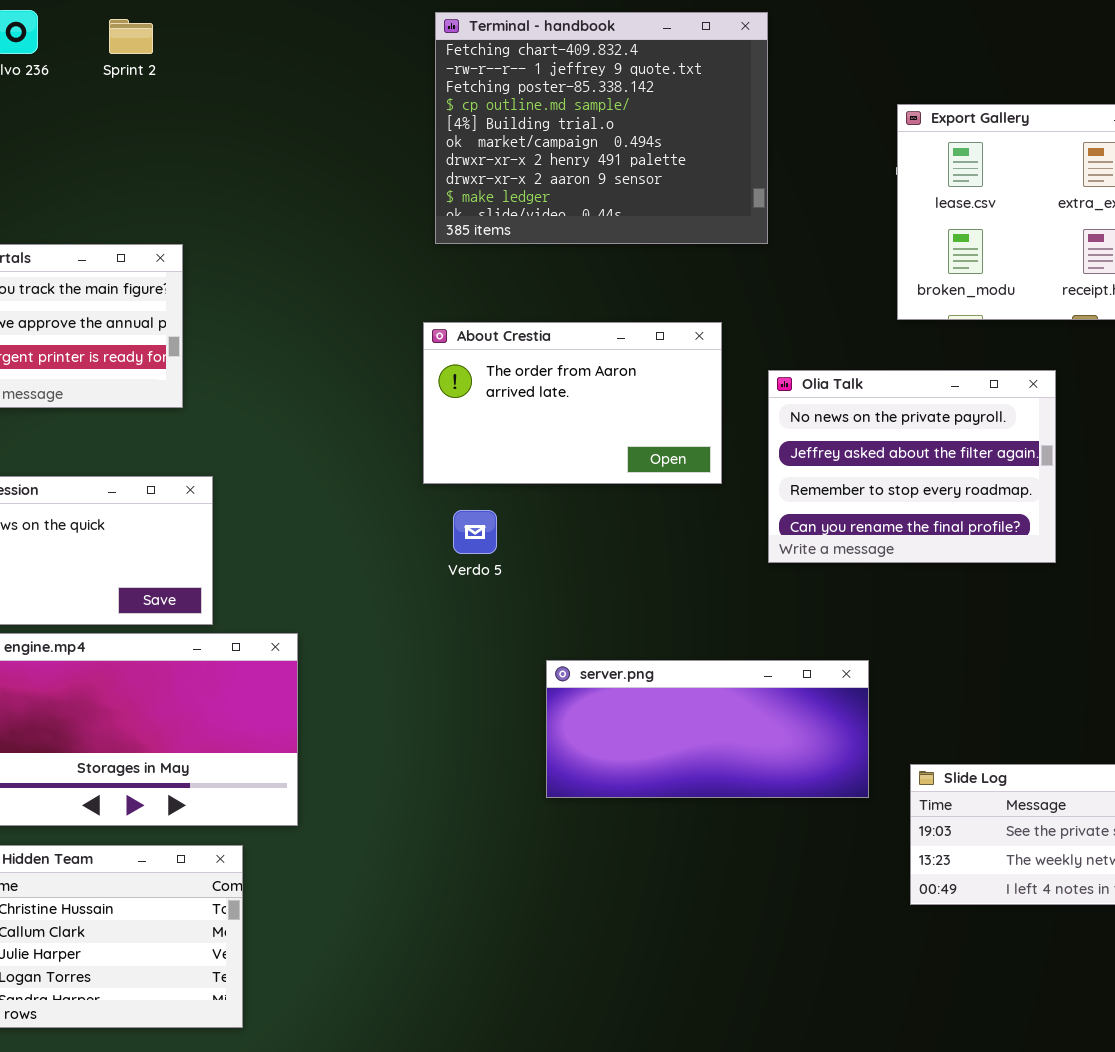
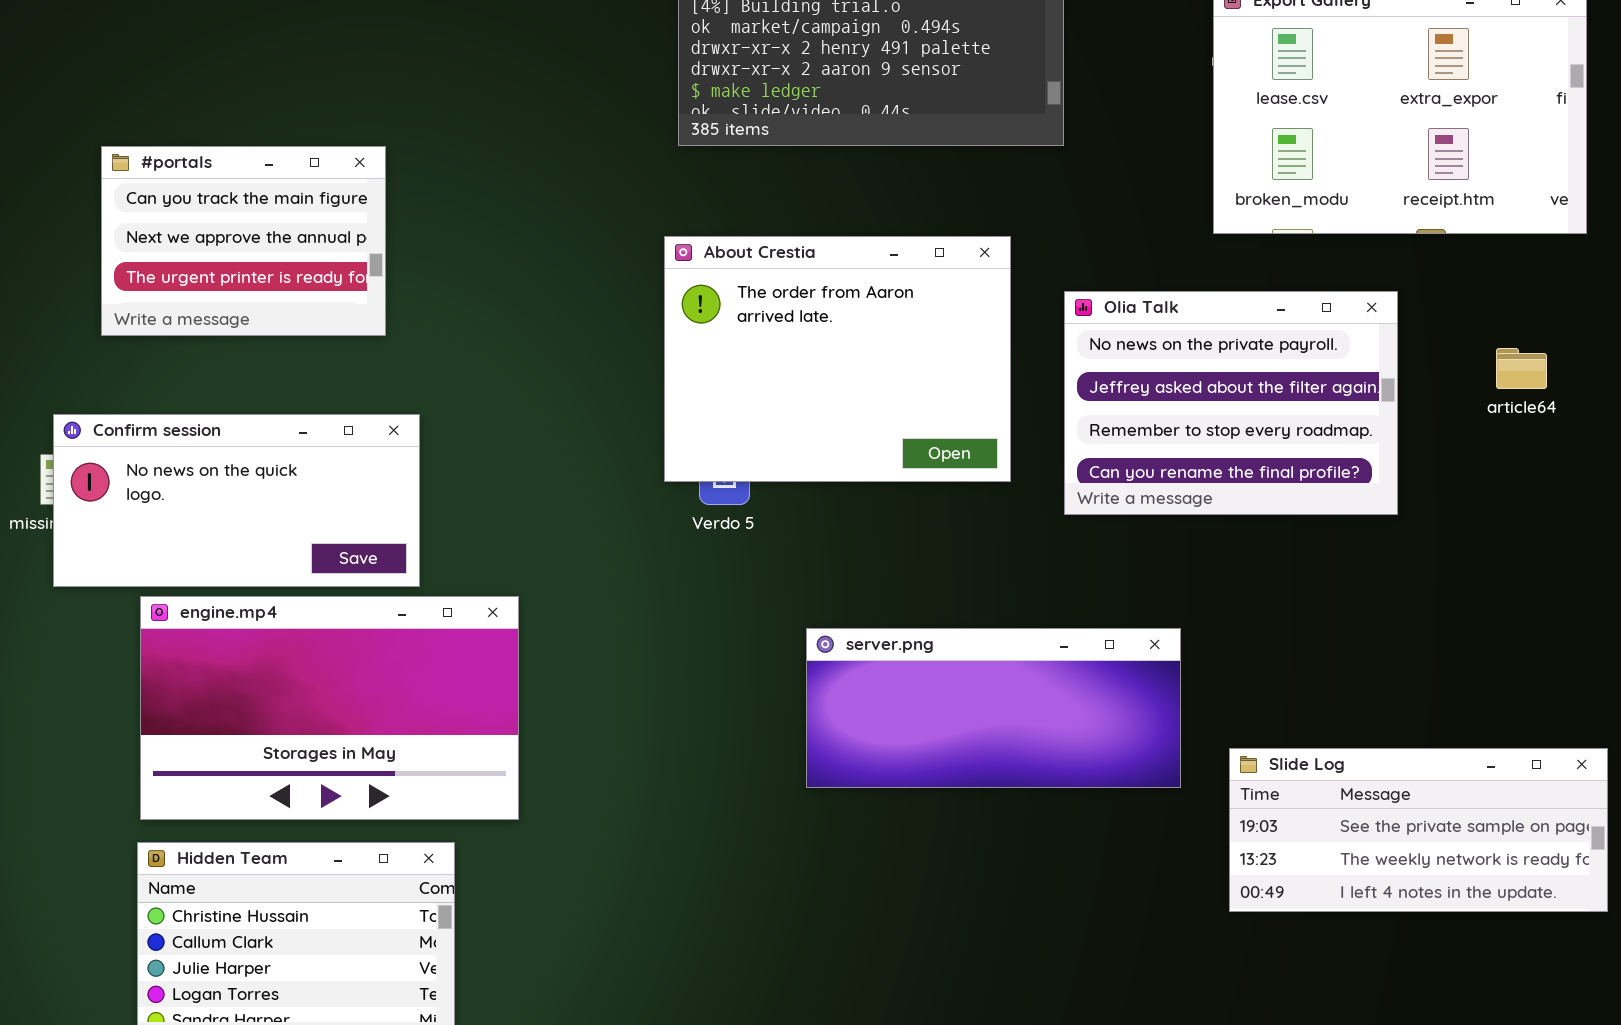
About Crestia: [423,322,722,484] -> [664,236,1011,482], resized

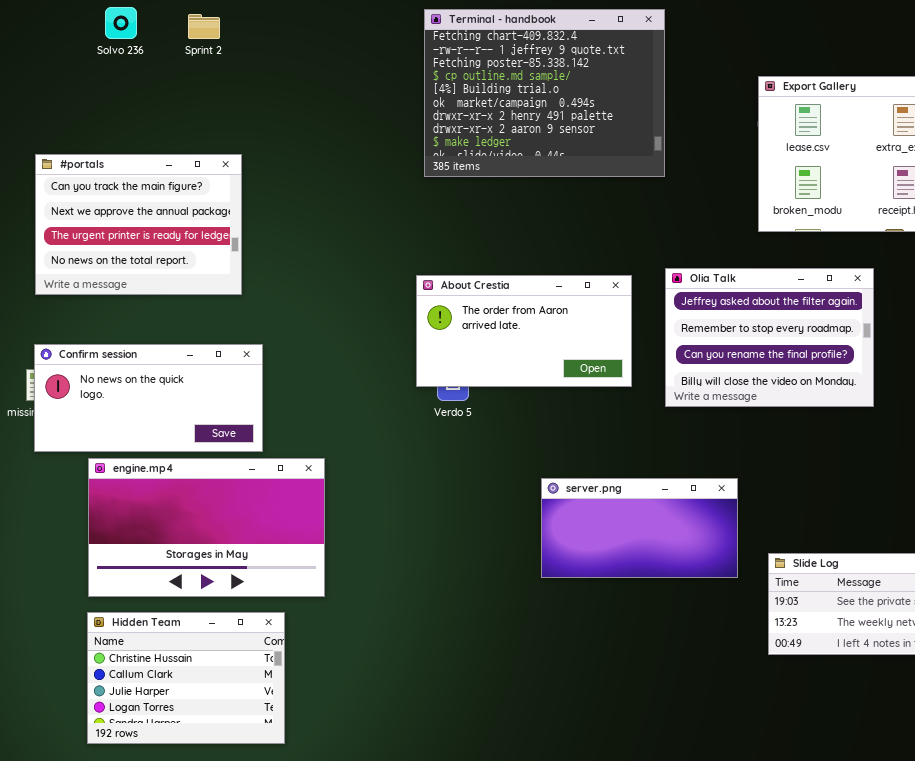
#portals: [101,146,386,336] -> [35,154,242,295], resized
About Crestia: [664,236,1011,482] -> [416,275,632,387], resized
Olia Talk: [1064,291,1398,515] -> [665,268,874,407], scrolled down 1 row
server.png: [806,628,1181,788] -> [541,478,738,578], resized

